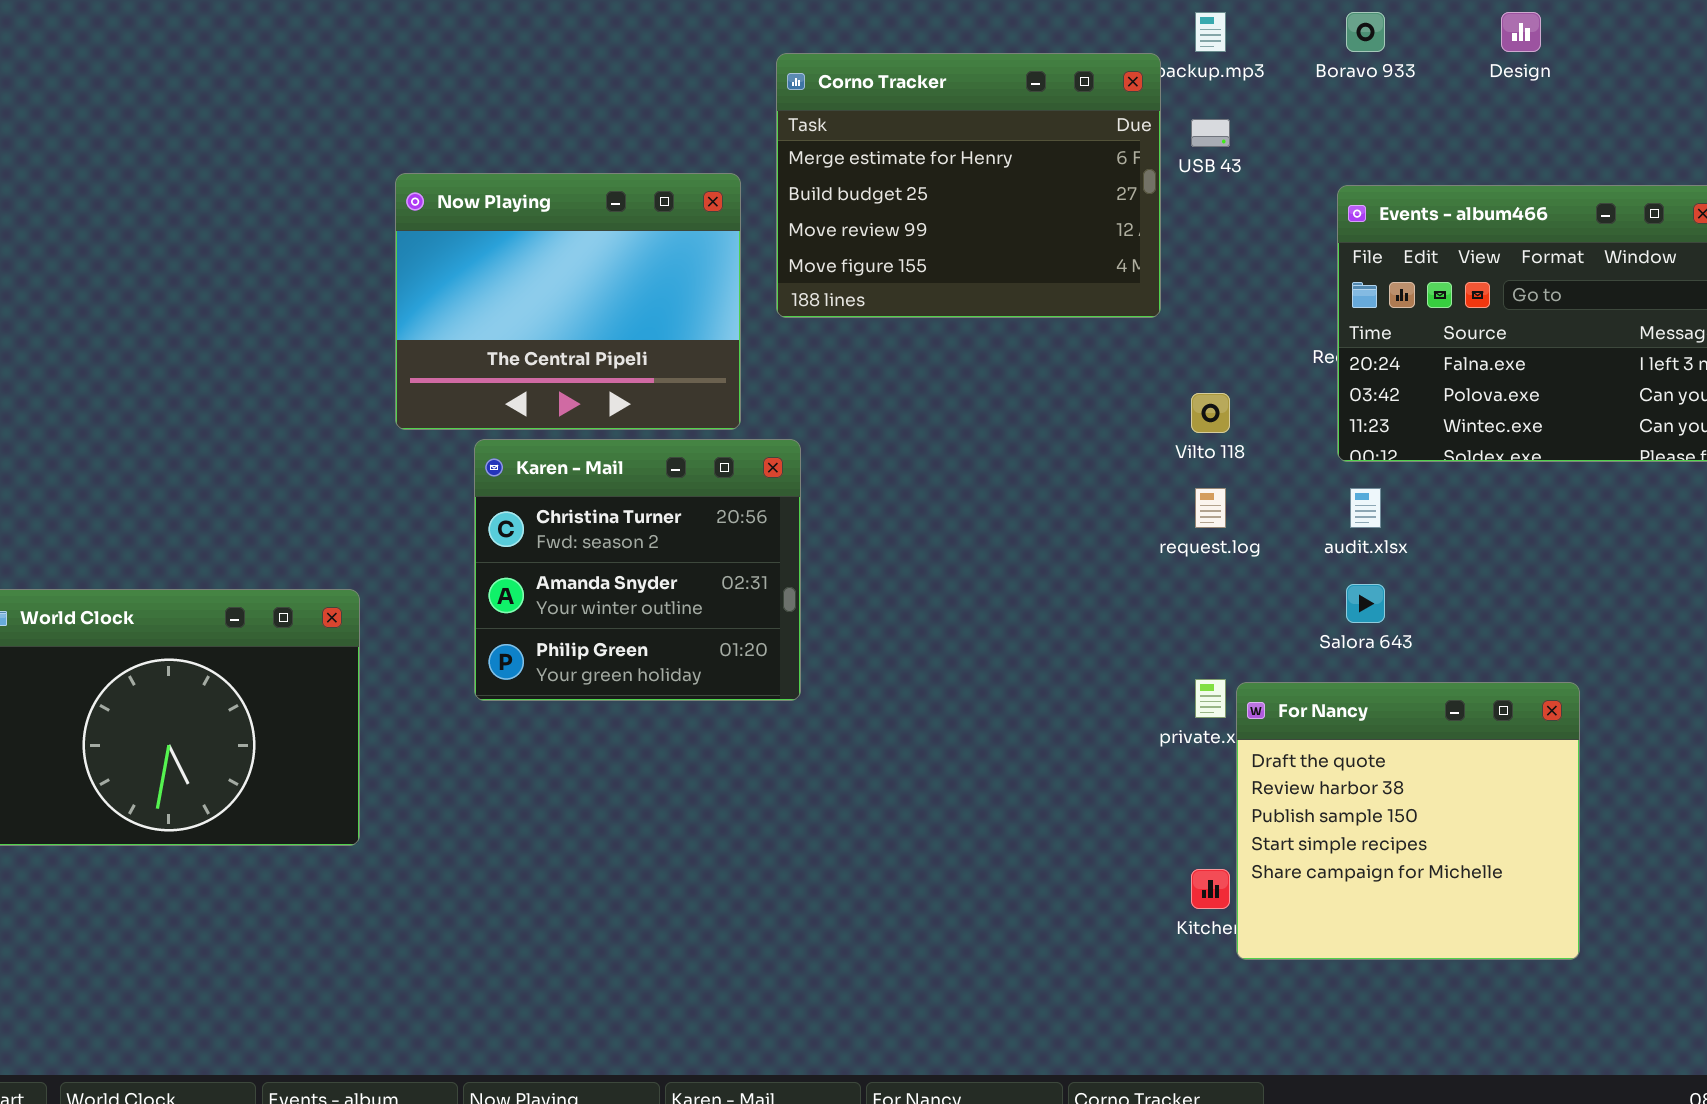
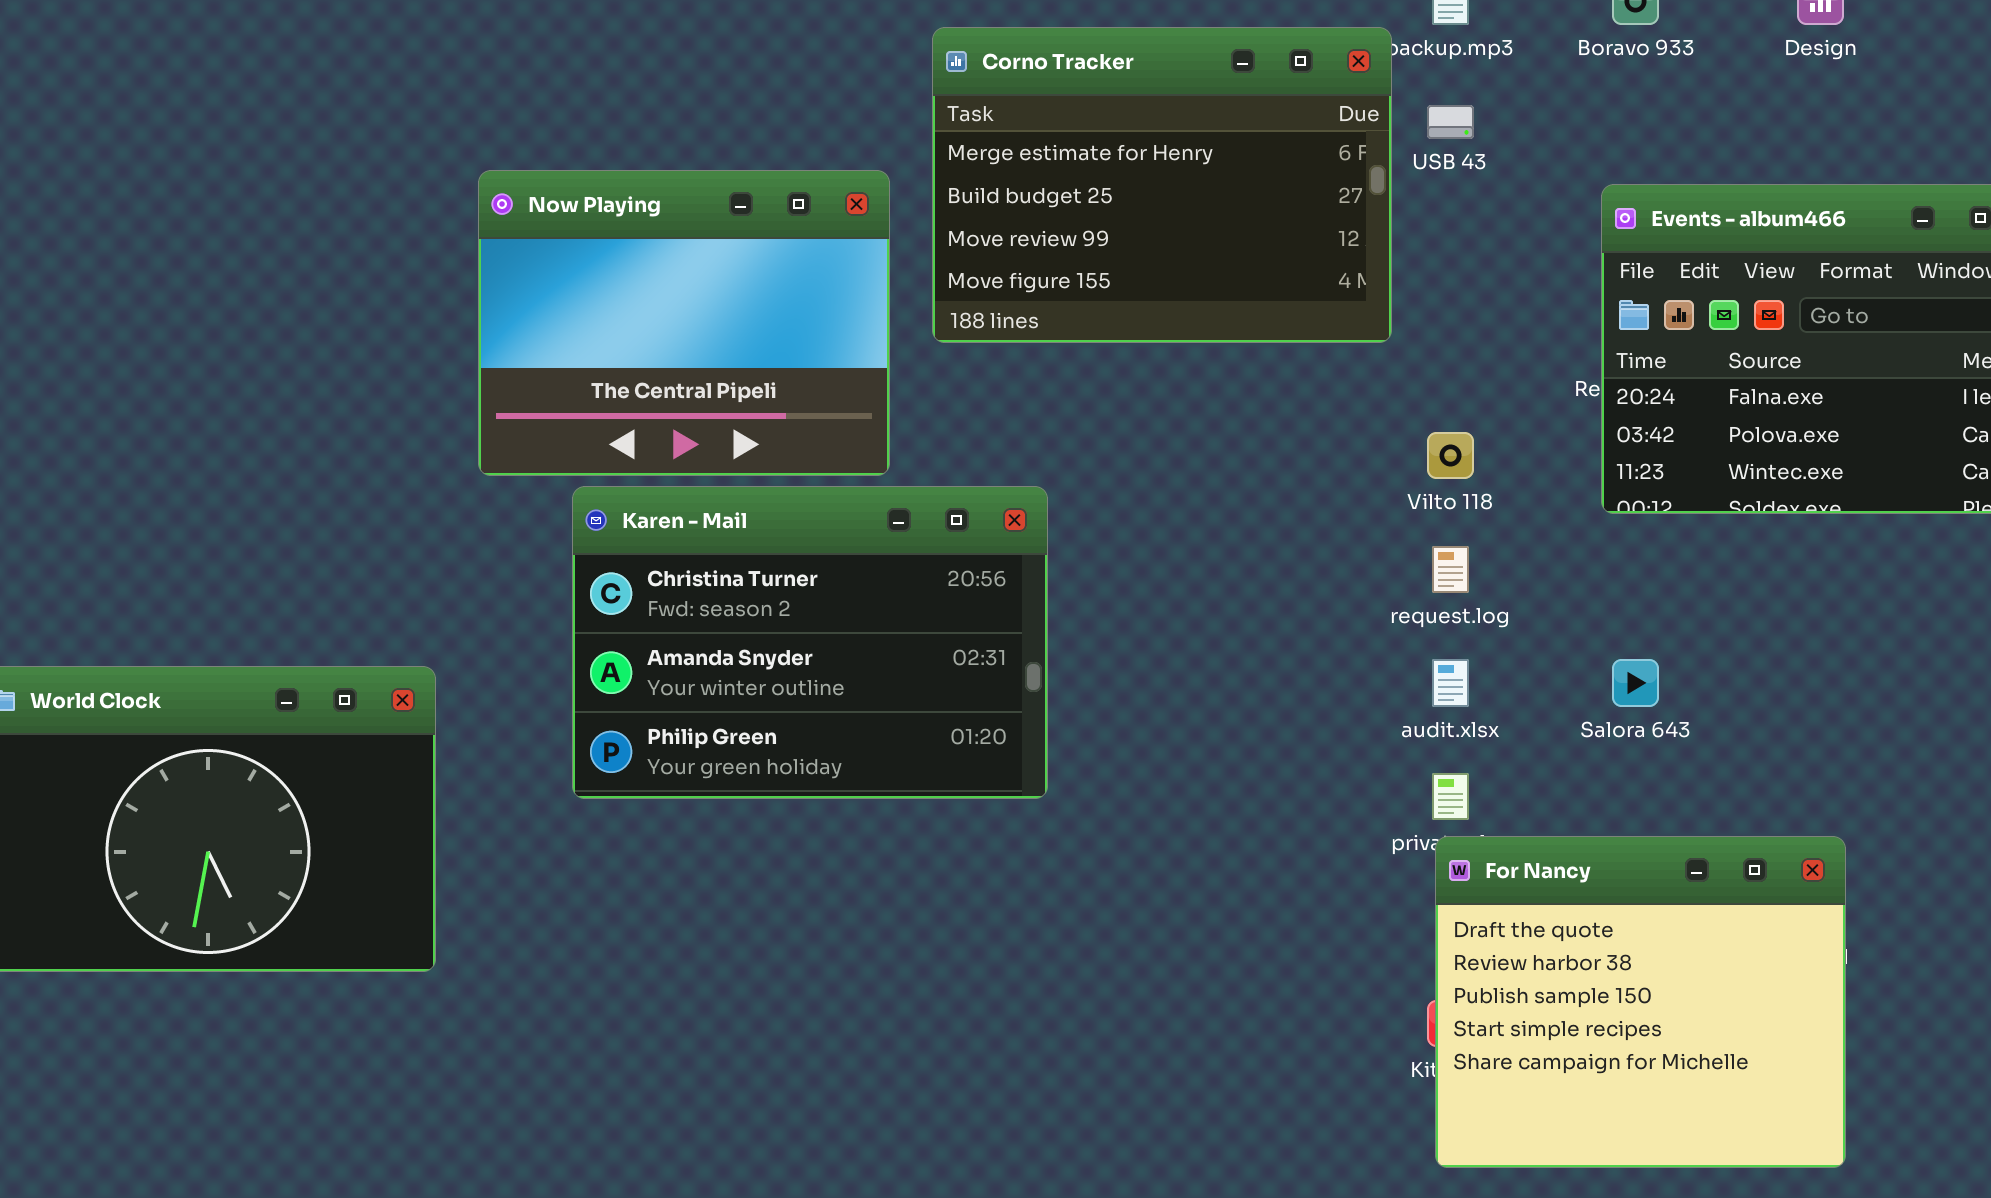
Karen - Mail: [474,439,801,701] -> [572,486,1048,799], resized
audit.xlsx: [1350,488,1381,528] -> [1432,659,1469,707], moved
For Nancy: [1236,682,1580,960] -> [1435,836,1846,1168], moved

